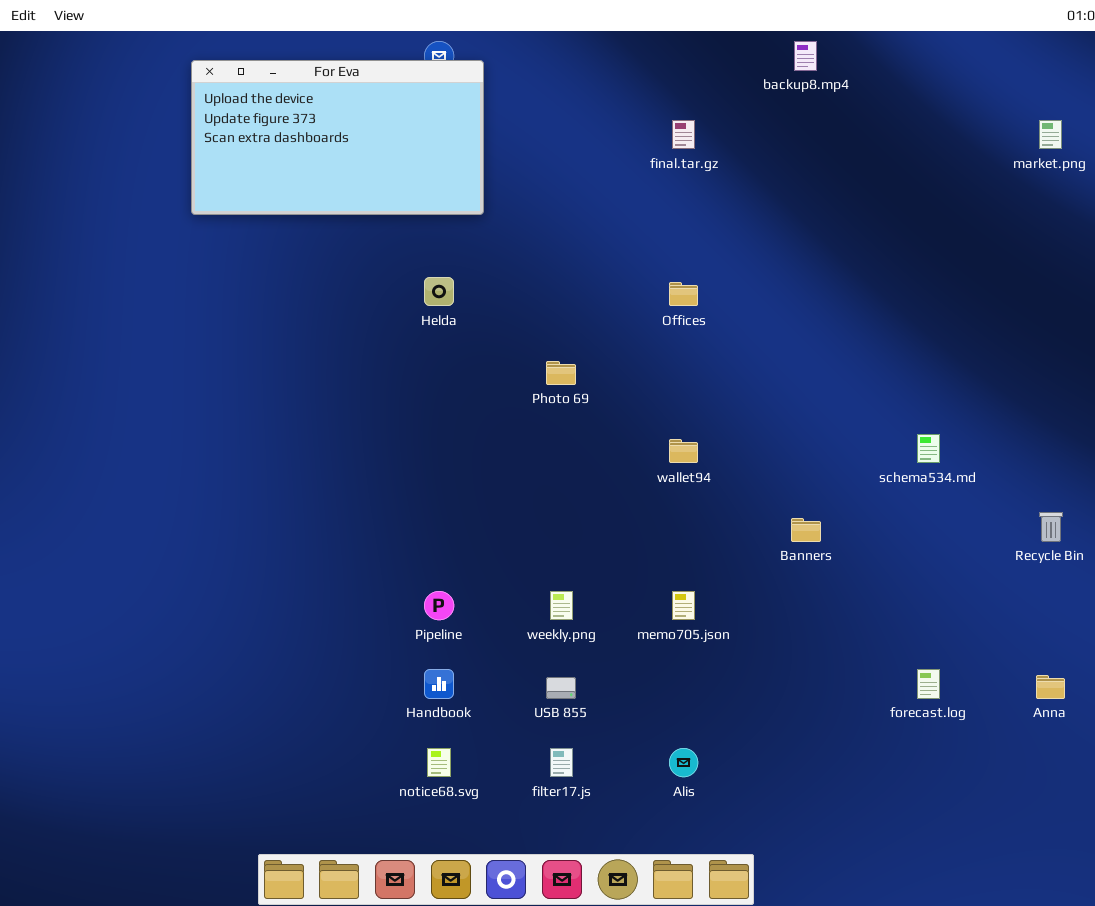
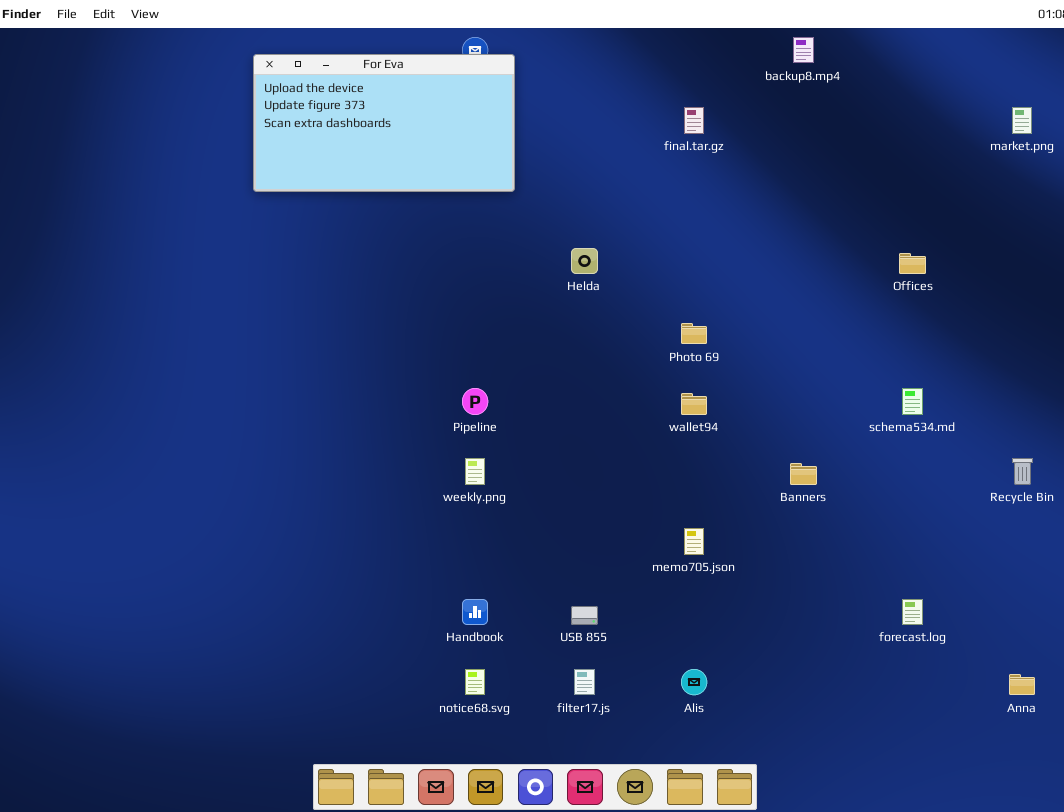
Helda: [424,277,454,306] -> [571,248,598,274], moved
Offices: [669,282,698,306] -> [899,253,926,274], moved
Photo 69: [546,361,576,385] -> [681,323,707,344], moved
Pipeline: [424,591,454,620] -> [462,388,488,415], moved
weekly.png: [550,591,573,620] -> [465,458,485,485], moved
Anna: [1036,675,1065,699] -> [1009,674,1035,695], moved

